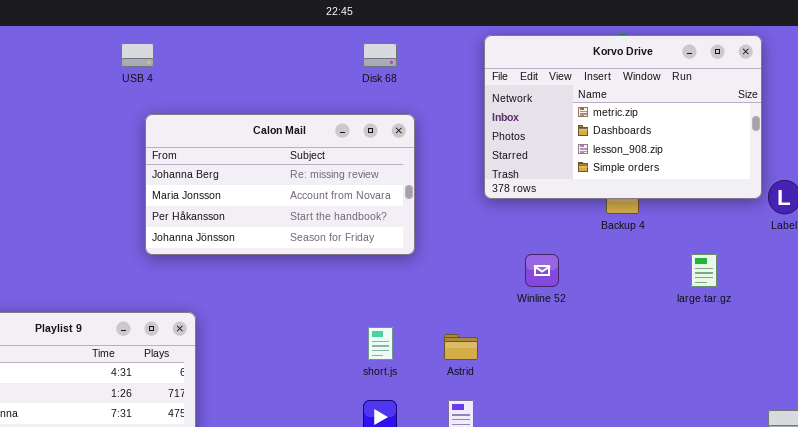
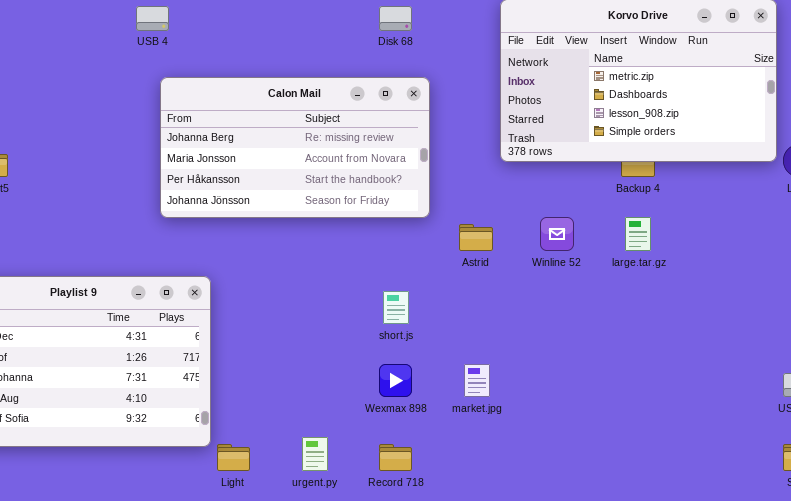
large.tar.gz: [691,254,717,287] -> [625,217,651,251], moved
Astrid: [444,334,478,360] -> [459,224,493,251], moved

